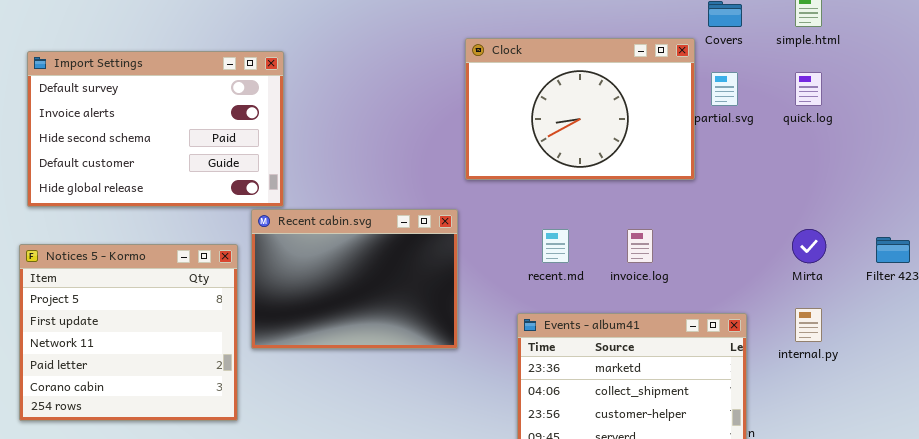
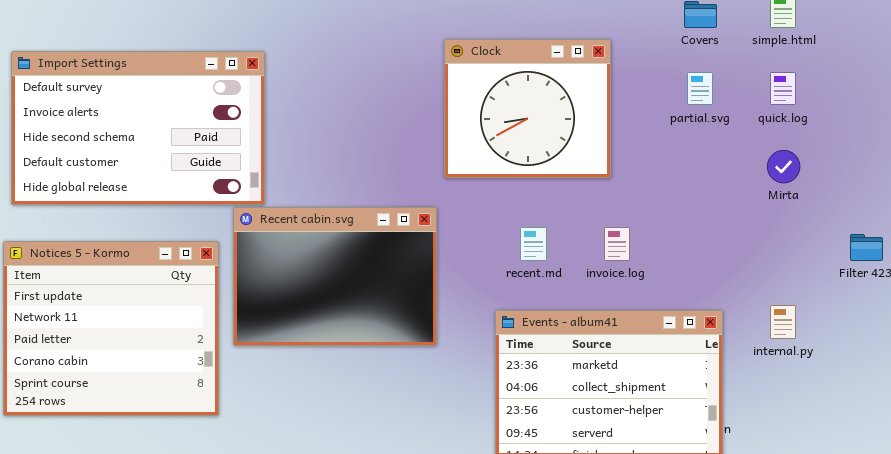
Clock: [465,38,695,180] -> [444,39,611,178], resized
Mirta: [792,229,826,263] -> [767,150,800,183], moved
Notices 5 - Kormo: [19,244,238,421] -> [3,241,219,416], scrolled down 1 row

